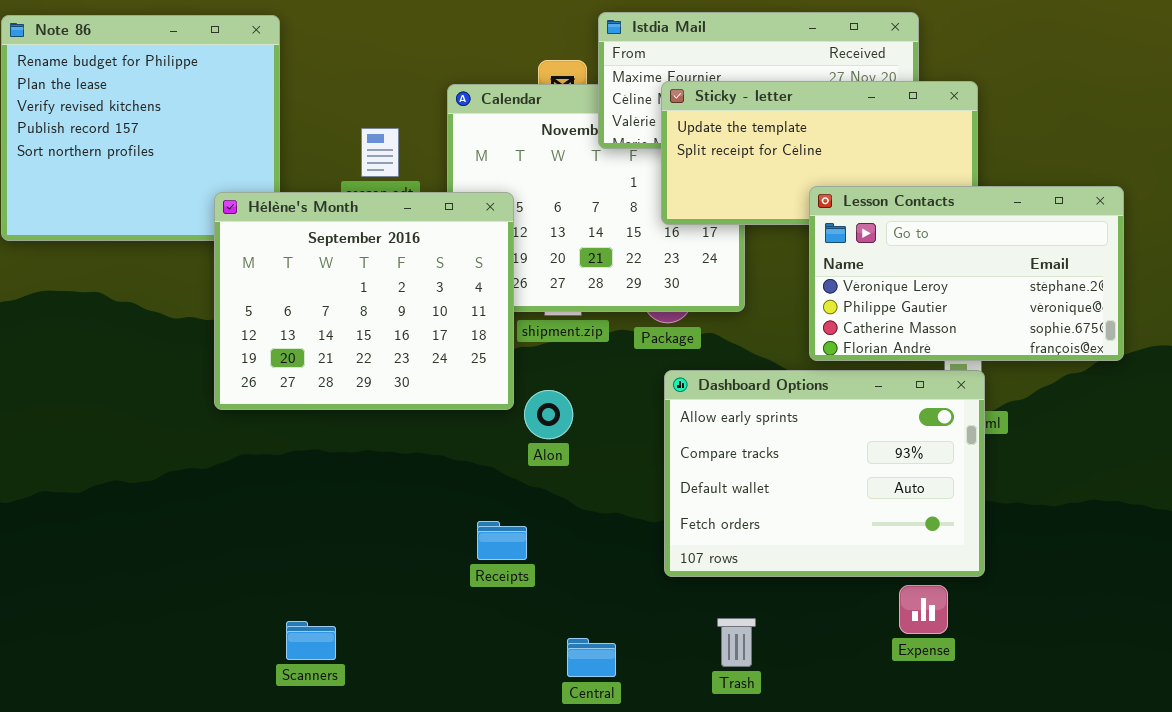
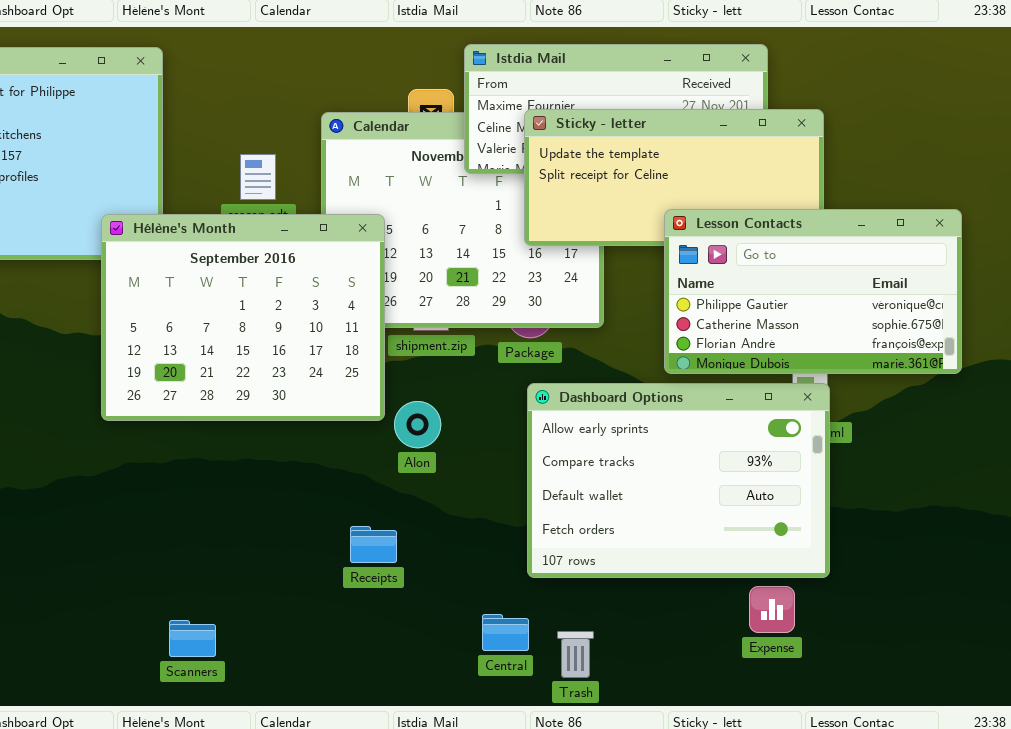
Lesson Contacts: [809,186,1124,361] -> [664,209,962,374], scrolled down 1 row
Trash: [717,618,756,667] -> [557,631,594,678], moved
Central: [567,638,616,677] -> [482,614,529,651], moved

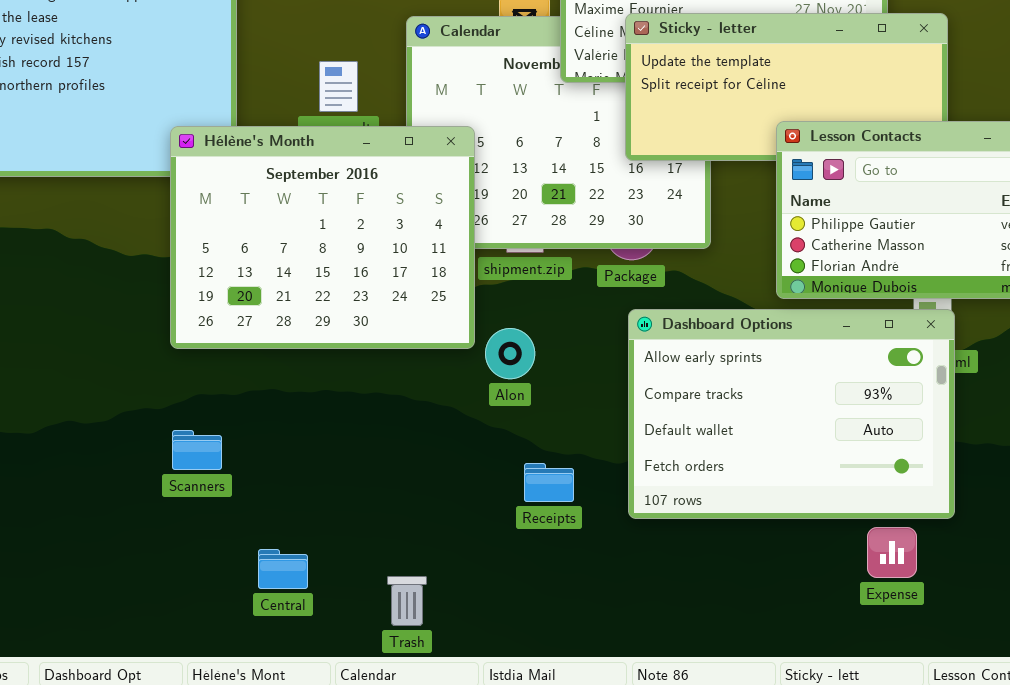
Receipts: [350,526,397,563] -> [524,463,574,502], moved
Central: [482,614,529,651] -> [258,549,308,589], moved
Scanners: [169,620,216,657] -> [172,430,222,470], moved
Trash: [557,631,594,678] -> [387,576,427,626], moved

